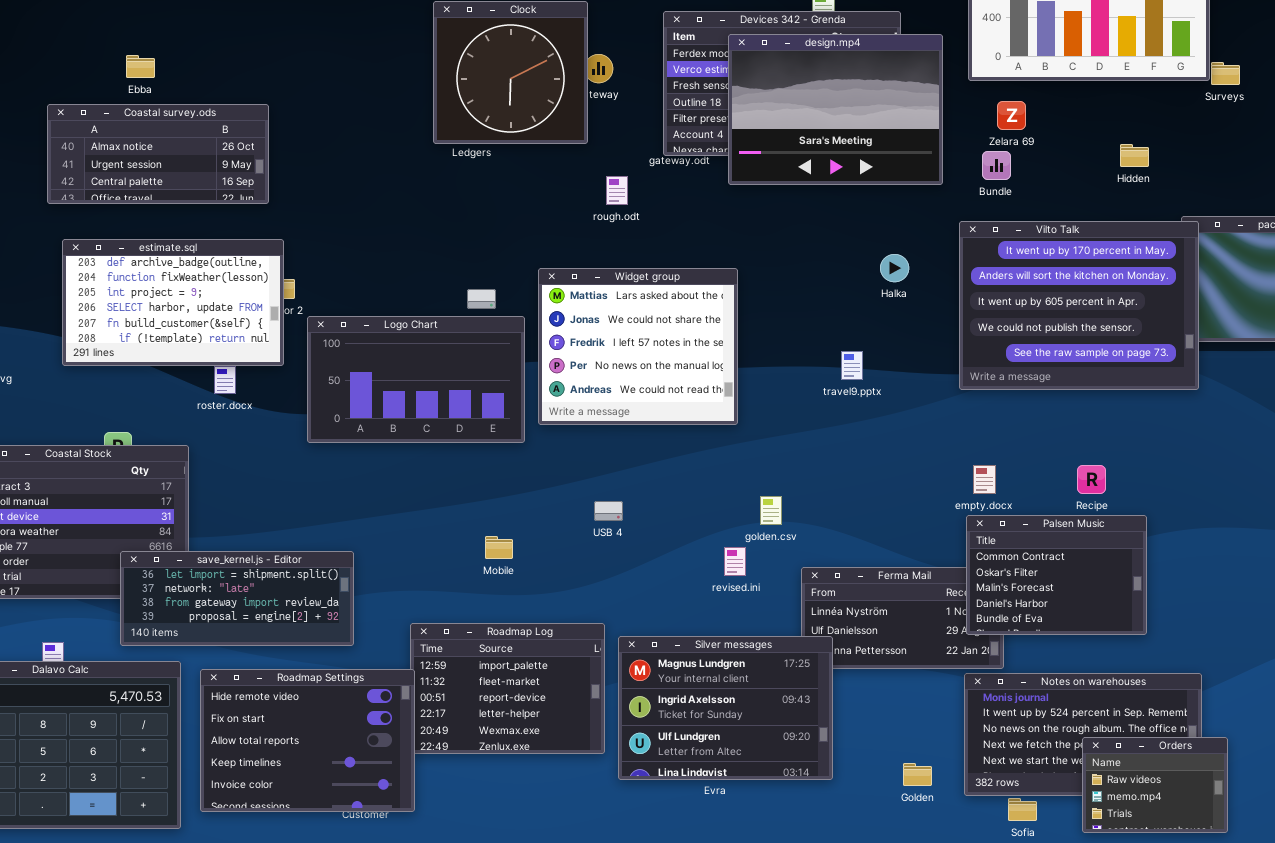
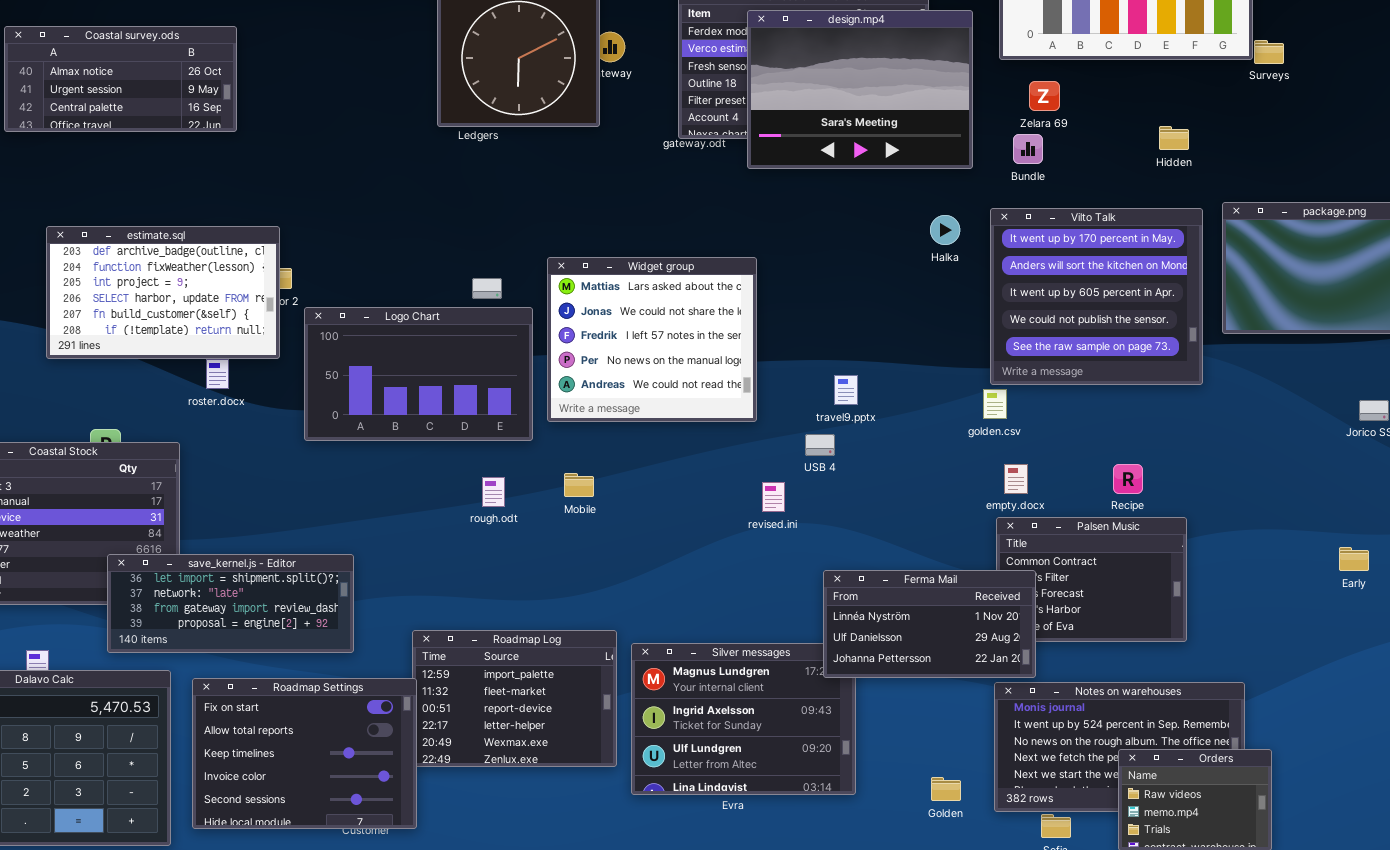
Coastal survey.ods: [47,104,269,204] -> [4,26,237,132], moved
rough.odt: [606,176,628,205] -> [482,477,505,507], moved
Vilto Talk: [959,221,1199,390] -> [990,208,1203,385], resized
Halka: [880,254,909,282] -> [930,215,960,245], moved
travel9.pptx: [841,351,863,380] -> [834,375,858,405], moved
golden.csv: [760,496,782,525] -> [983,389,1007,419], moved
USB 4: [594,501,623,521] -> [805,434,835,456], moved
Mobile: [485,536,513,559] -> [564,473,594,497], moved
revised.ini: [724,547,746,576] -> [762,482,785,512], moved
Ferma Mail: [801,567,1004,669] -> [823,570,1036,678], raised
Roadmap Settings: [200,669,415,812] -> [192,678,417,829], scrolled down 1 row

